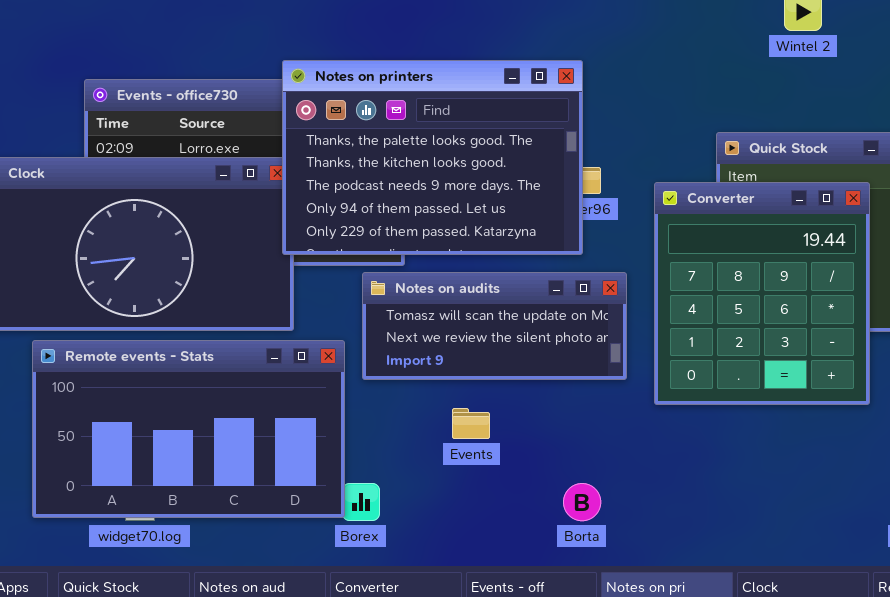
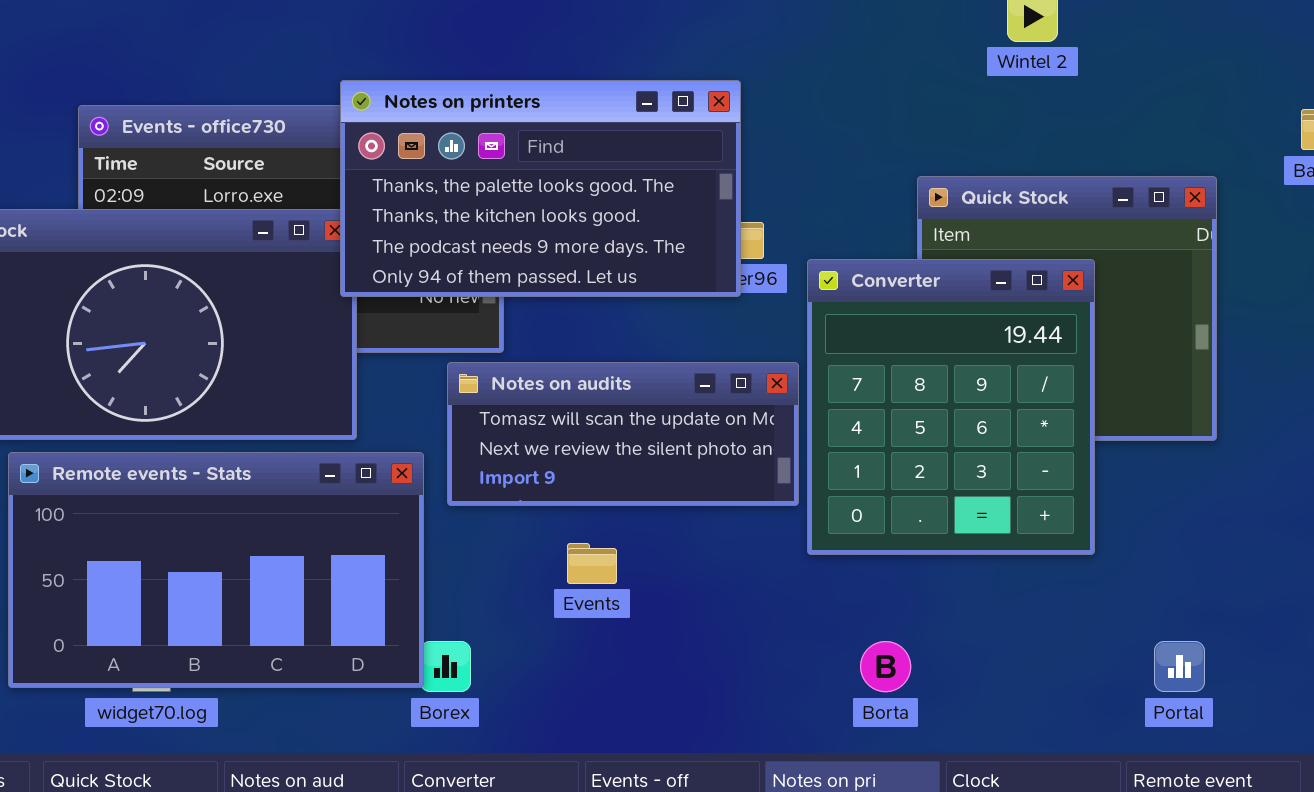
Notes on printers: [282,60,583,255] -> [340,80,741,297], resized
Converter: [654,182,870,405] -> [807,259,1095,555], moved
Borta: [563,483,601,521] -> [860,641,911,692], moved

